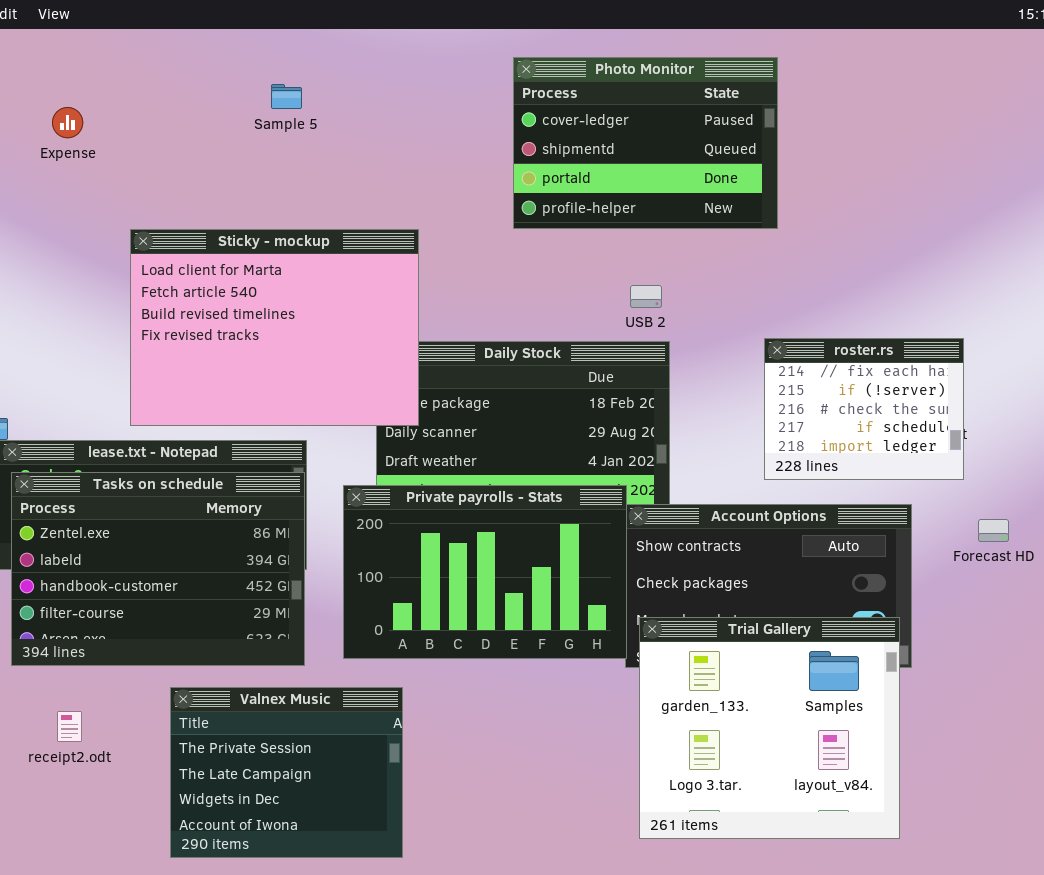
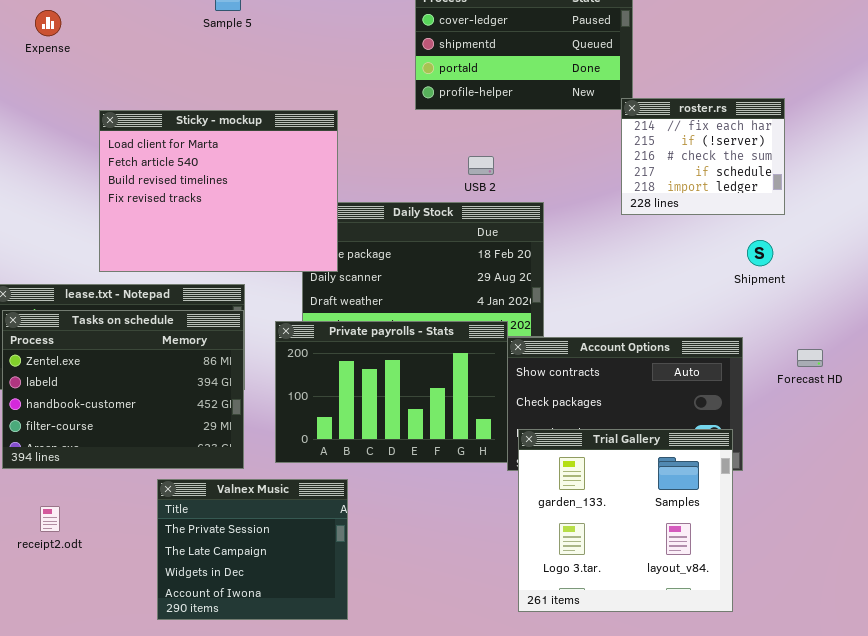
USB 2: [630,285,662,308] -> [468,156,494,175], moved
roster.rs: [764,338,964,480] -> [621,98,785,215], moved
Valnex Music: [170,687,403,858] -> [157,479,348,620], moved

